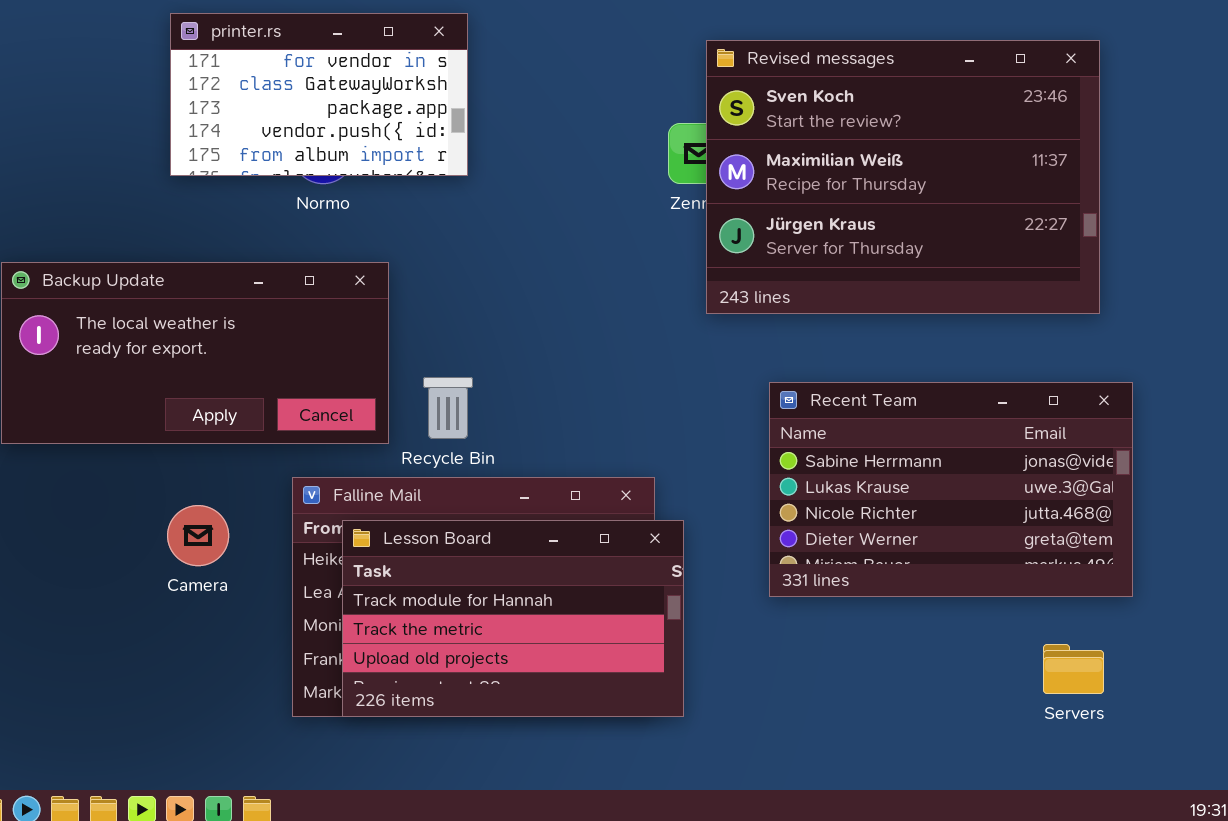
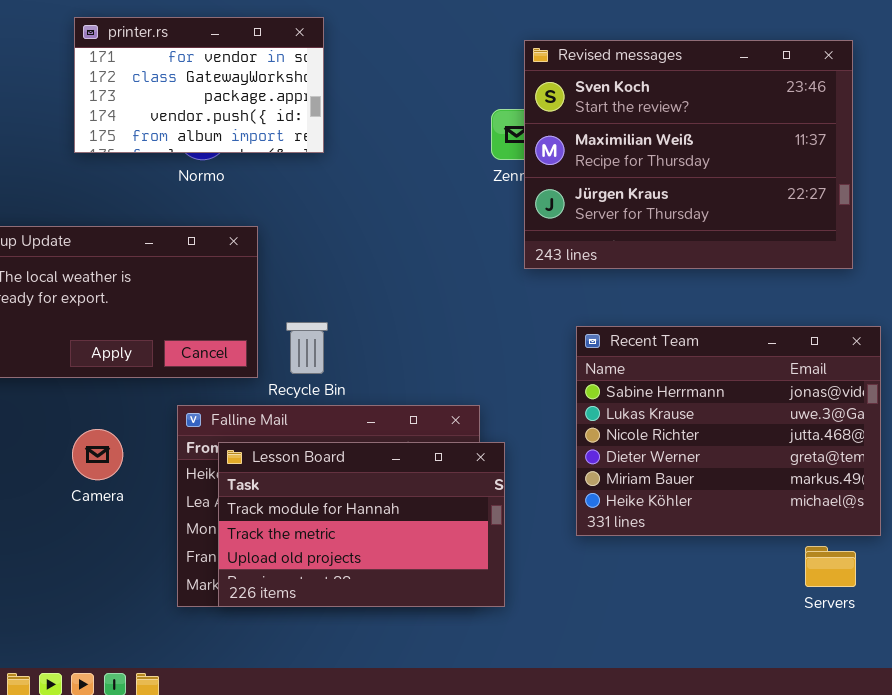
Recent Team: [769,382,1133,597] -> [576,326,881,536], resized

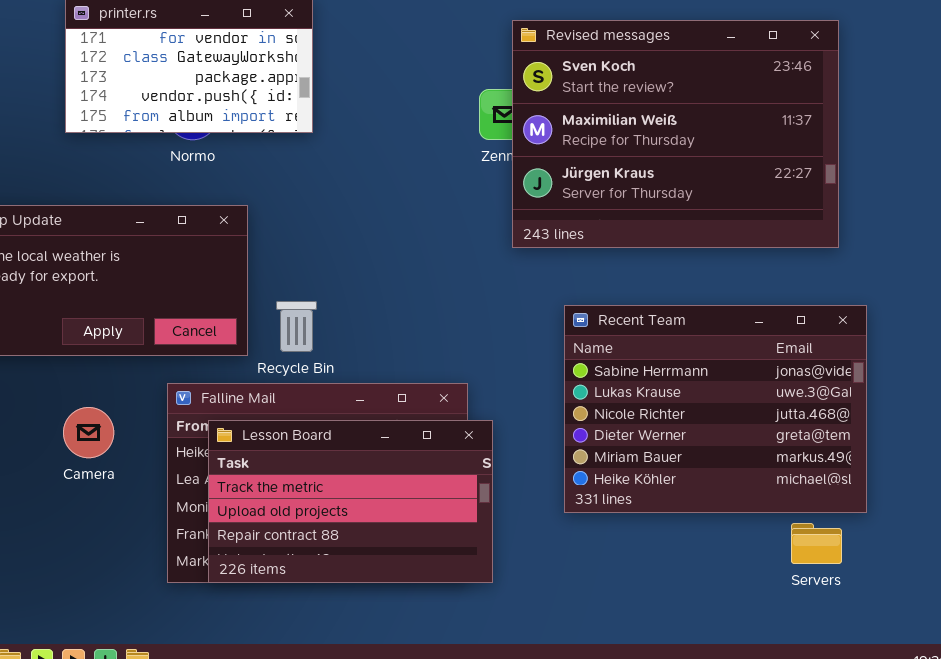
Lesson Board: [218,442,505,607] -> [208,420,493,583], scrolled down 1 row

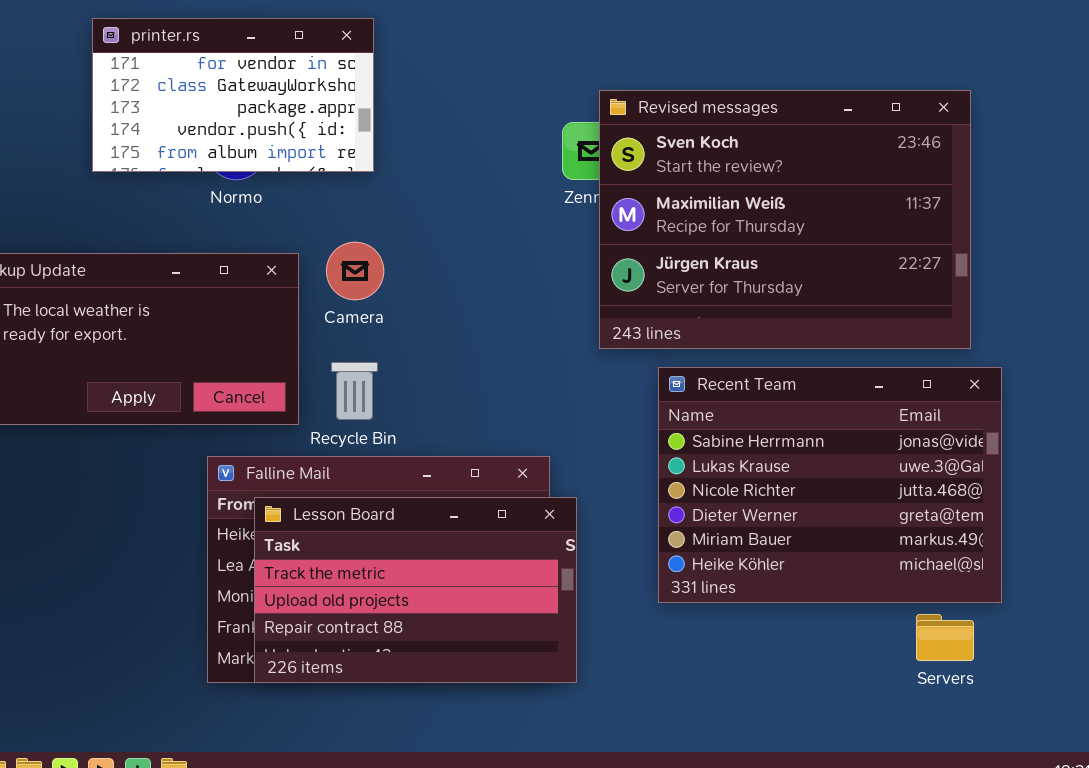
Revised messages: [512,20,839,248] -> [599,90,971,349], moved
Camera: [63,407,114,458] -> [326,242,384,300], moved

